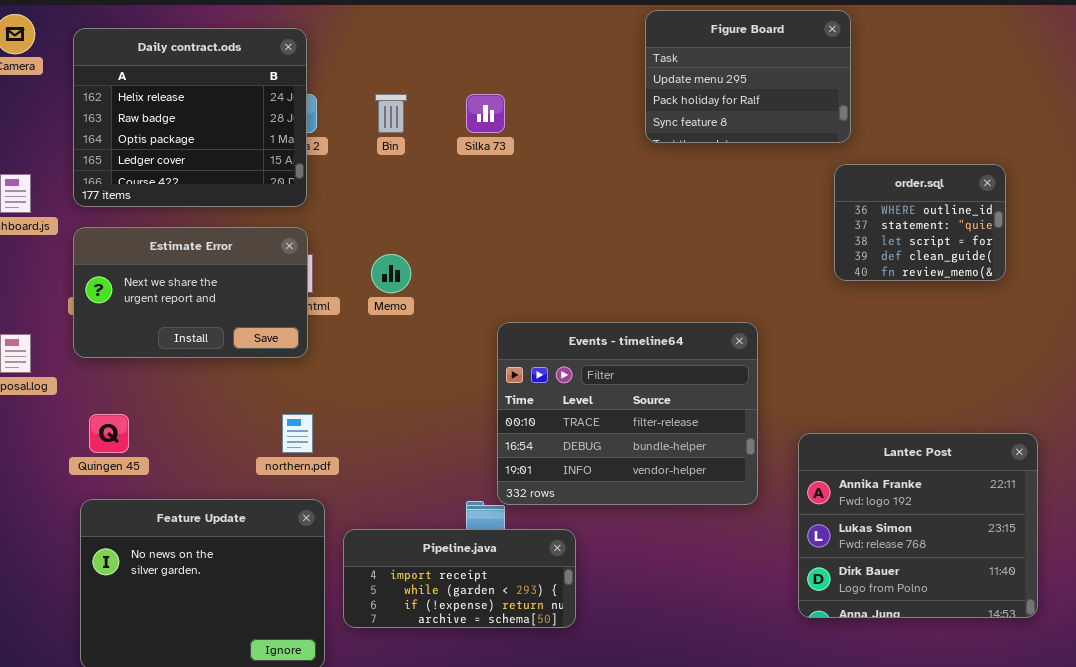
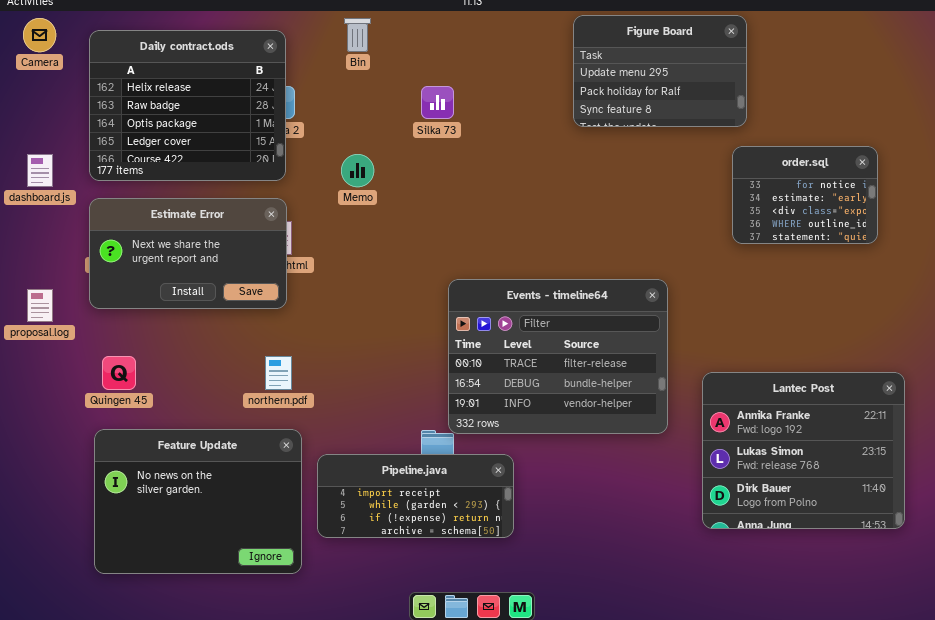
Bin: [375,94,407,133] -> [344,18,371,52], moved
order.sql: [834,164,1006,281] -> [732,146,878,244], scrolled up 3 rows
Memo: [371,254,411,293] -> [341,154,374,187], moved

